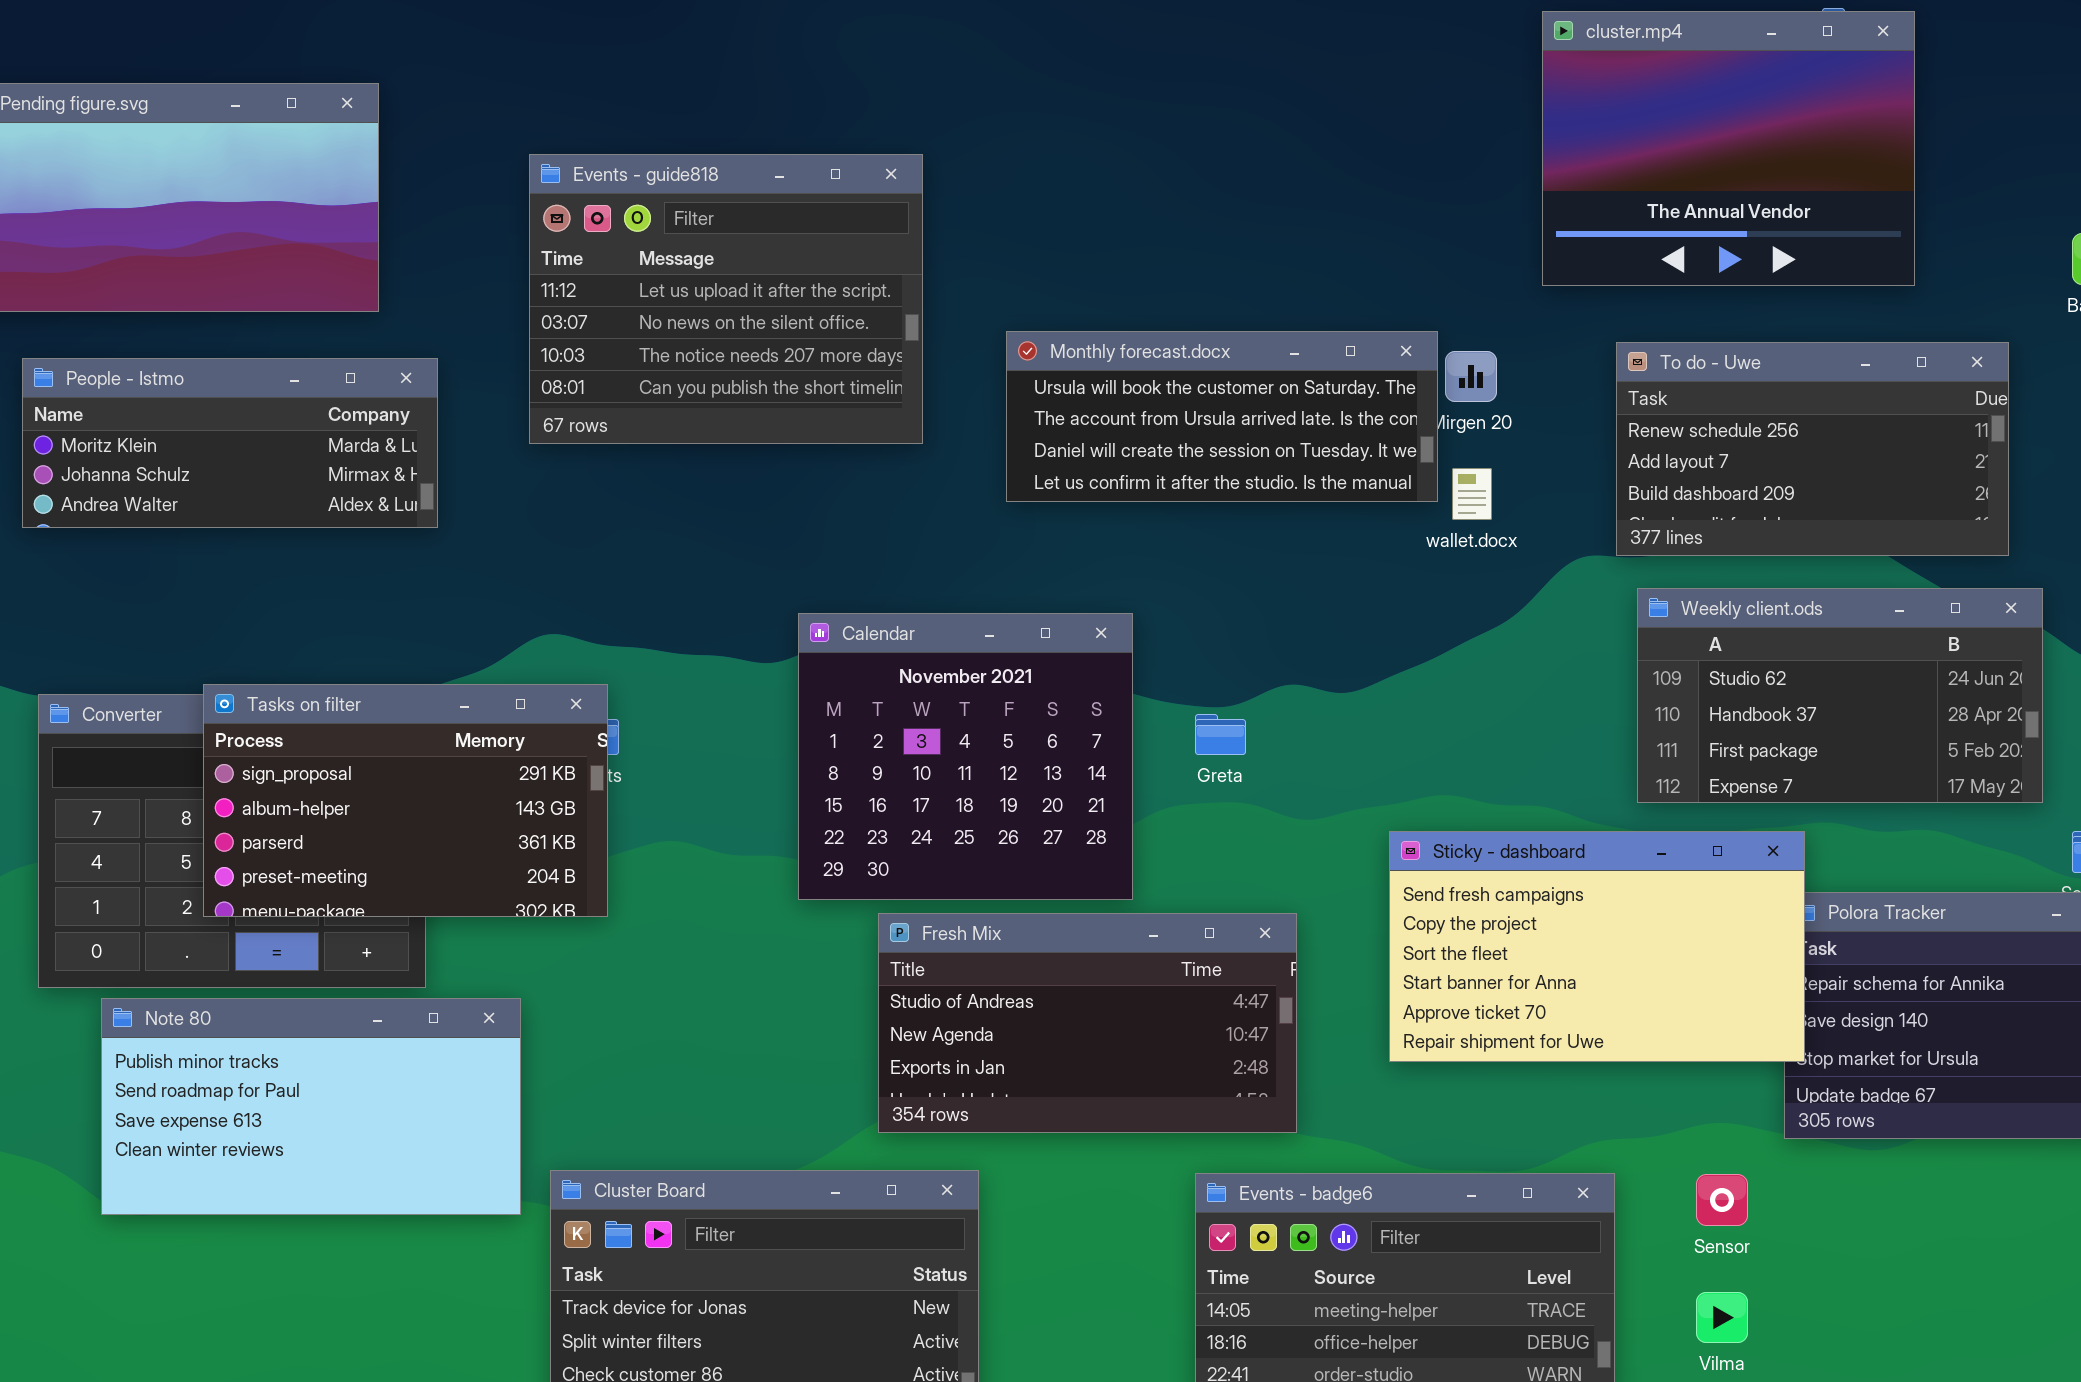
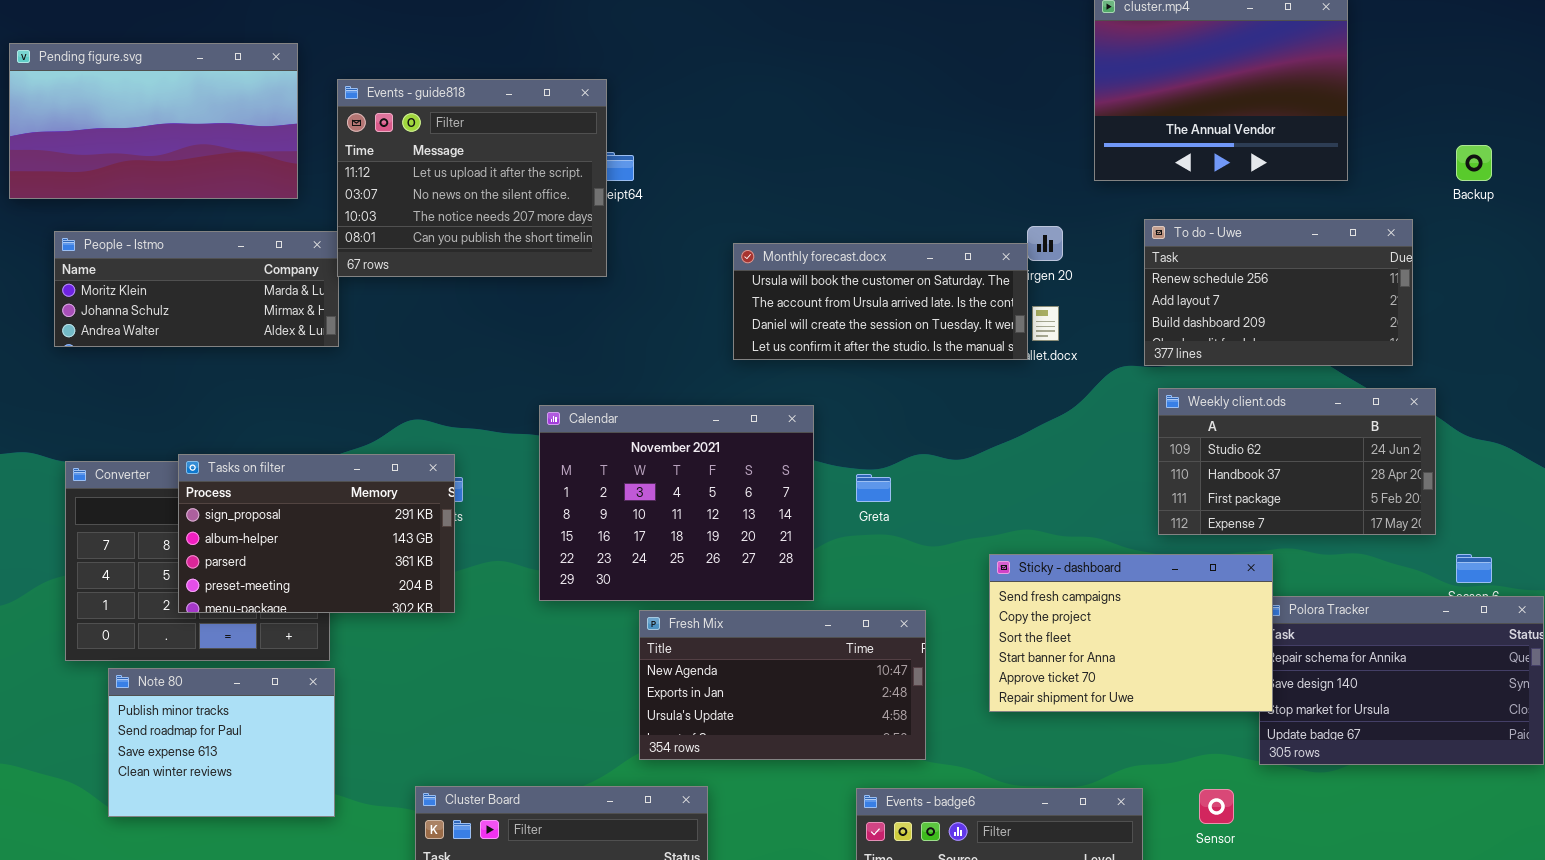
Events - guide818: [529,154,923,444] -> [337,79,607,277], moved
Monthly forecast.docx: [1006,331,1438,502] -> [733,243,1028,360], moved
Calendar: [798,613,1133,900] -> [539,405,814,601], resized
Fresh Mix: [878,913,1297,1133] -> [639,610,926,760], scrolled down 1 row
Note 80: [101,998,521,1215] -> [108,668,335,817], resized

